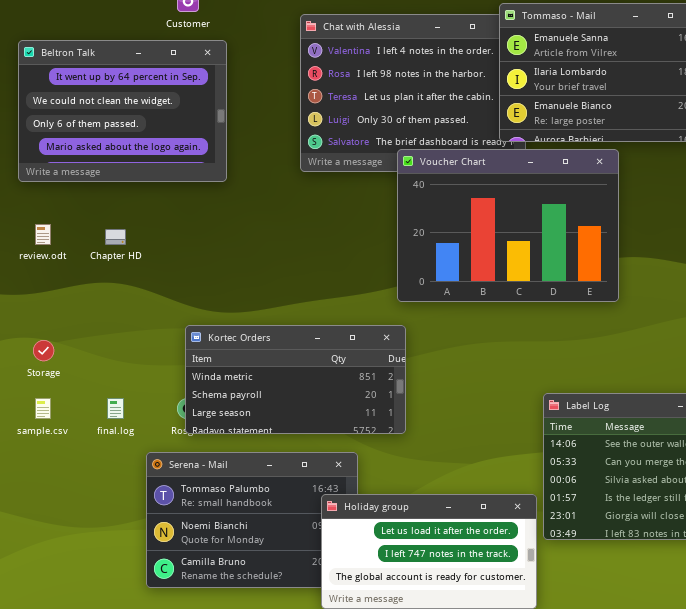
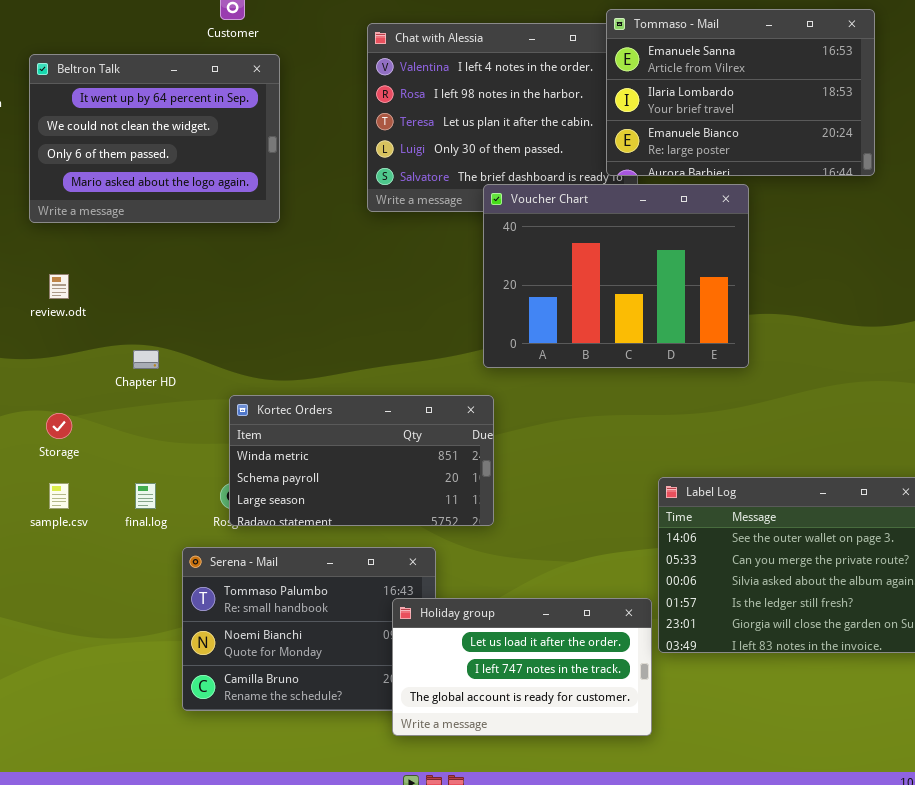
Chapter HD: [105,229,126,245] -> [133,350,159,369], moved

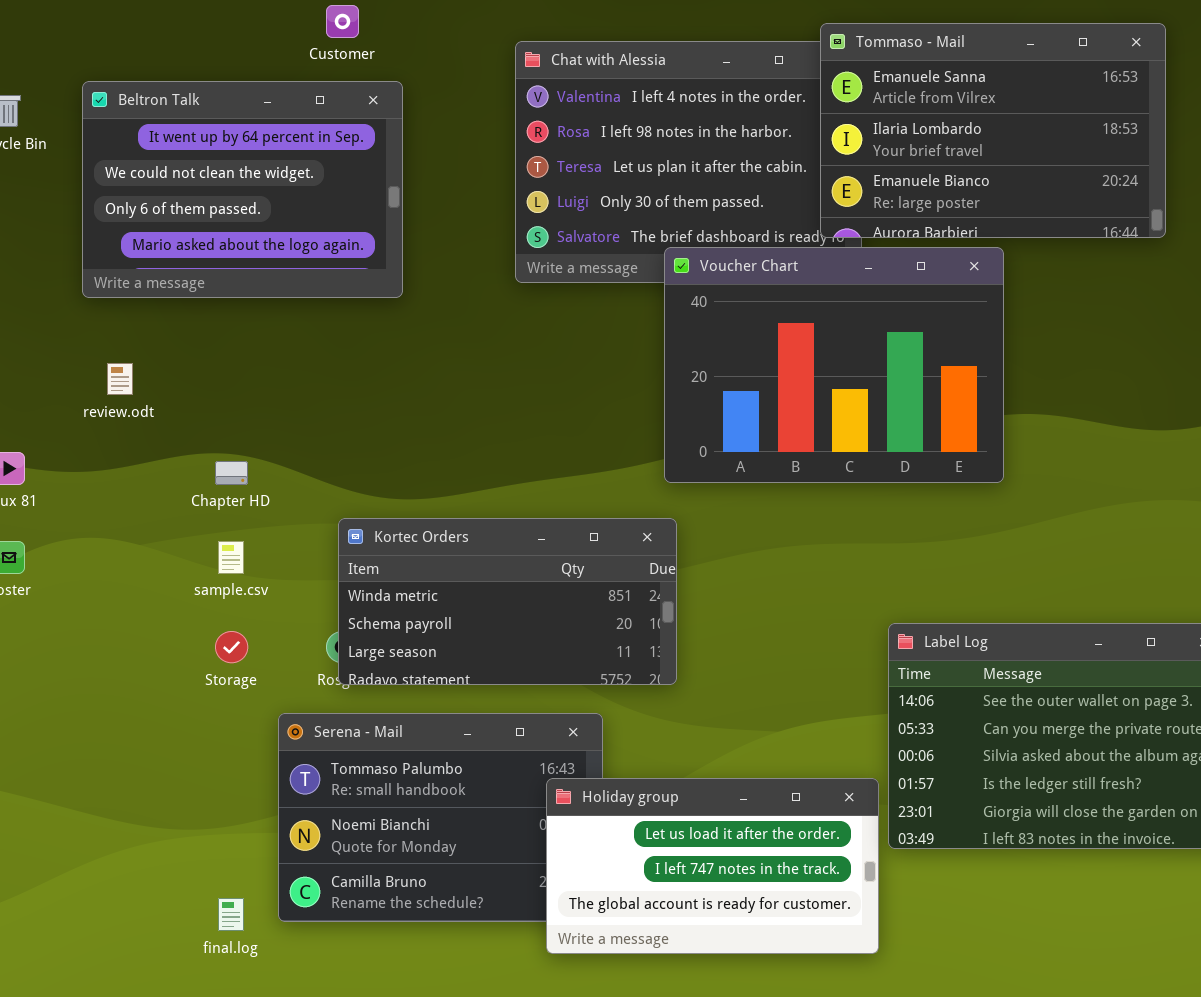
Storage: [46,413,72,439] -> [215,631,248,663], moved
sample.csv: [49,483,69,509] -> [218,541,244,574], moved
final.log: [135,483,156,509] -> [218,898,244,931], moved

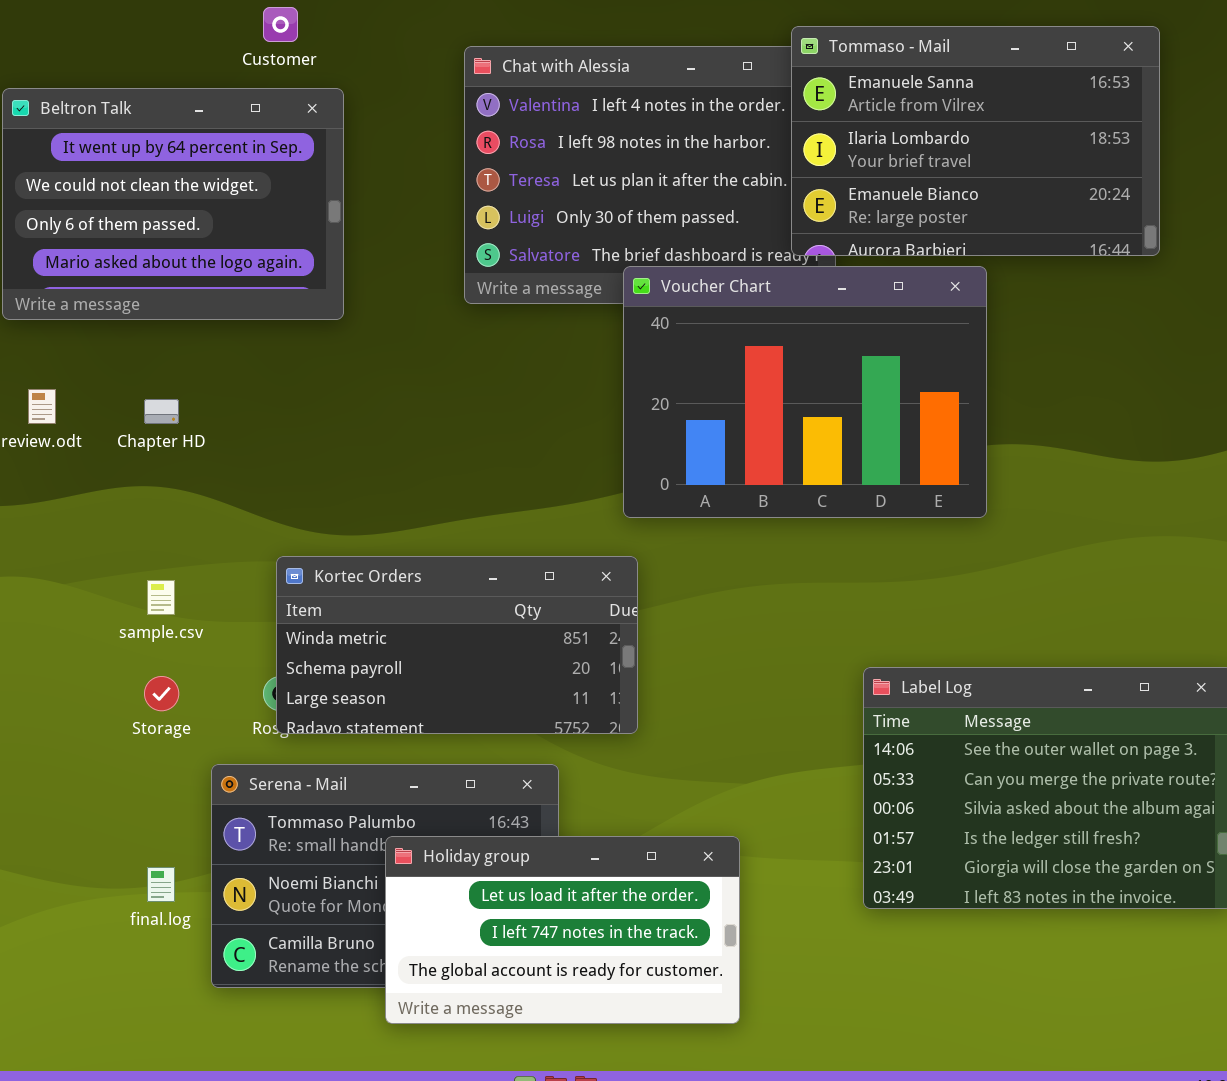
Chapter HD: [215,461,248,485] -> [144,399,179,424], moved
Holiday group: [546,778,879,954] -> [385,836,740,1024], moved
final.log: [218,898,244,931] -> [147,867,175,902], moved

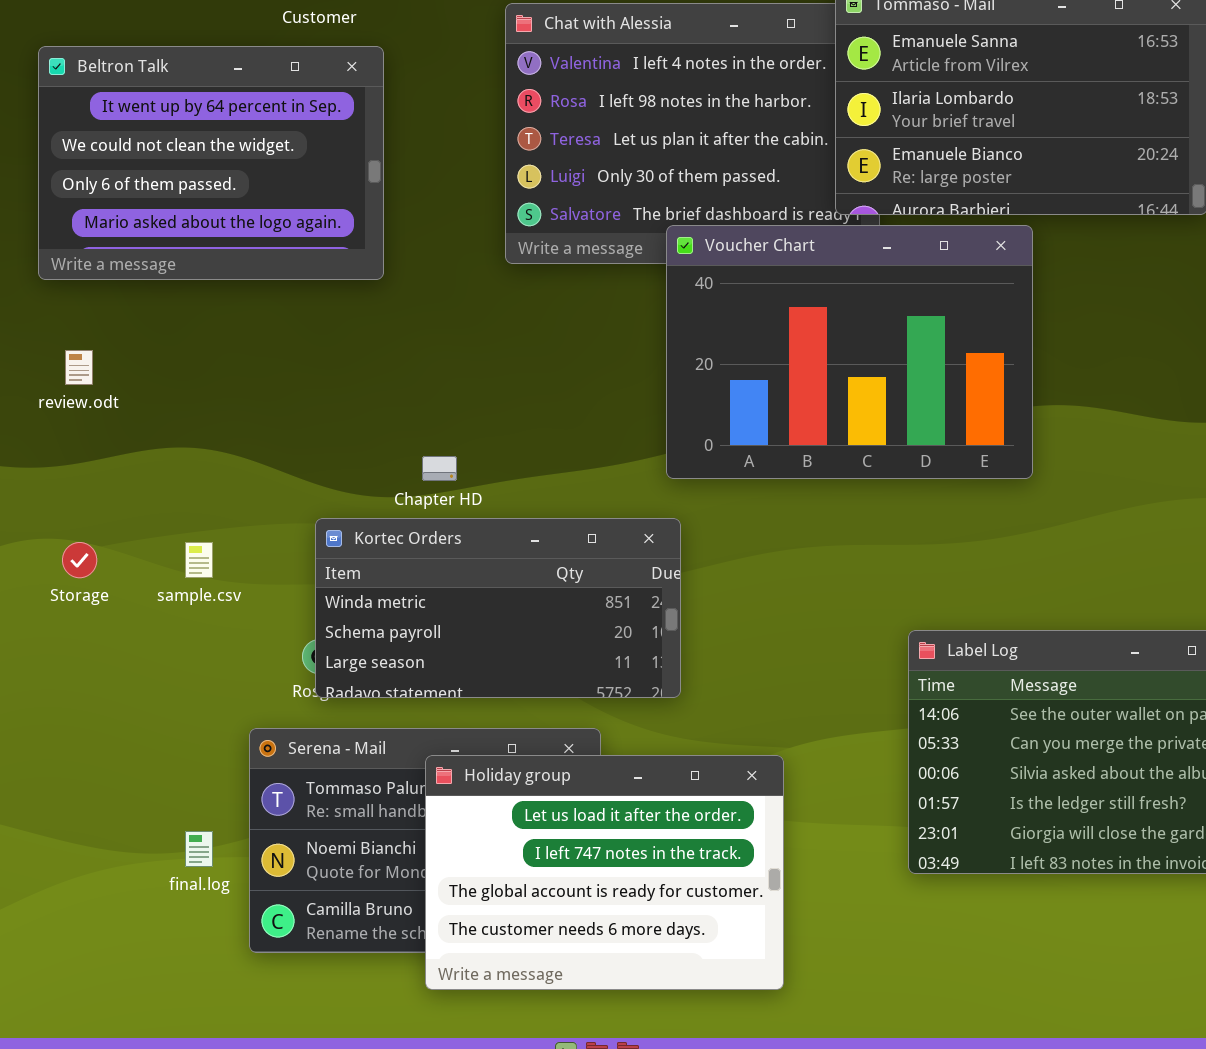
Chapter HD: [144,399,179,424] -> [422,456,457,481], moved
Storage: [144,676,179,711] -> [62,542,97,578], moved
Holiday group: [385,836,740,1024] -> [425,755,784,990], resized

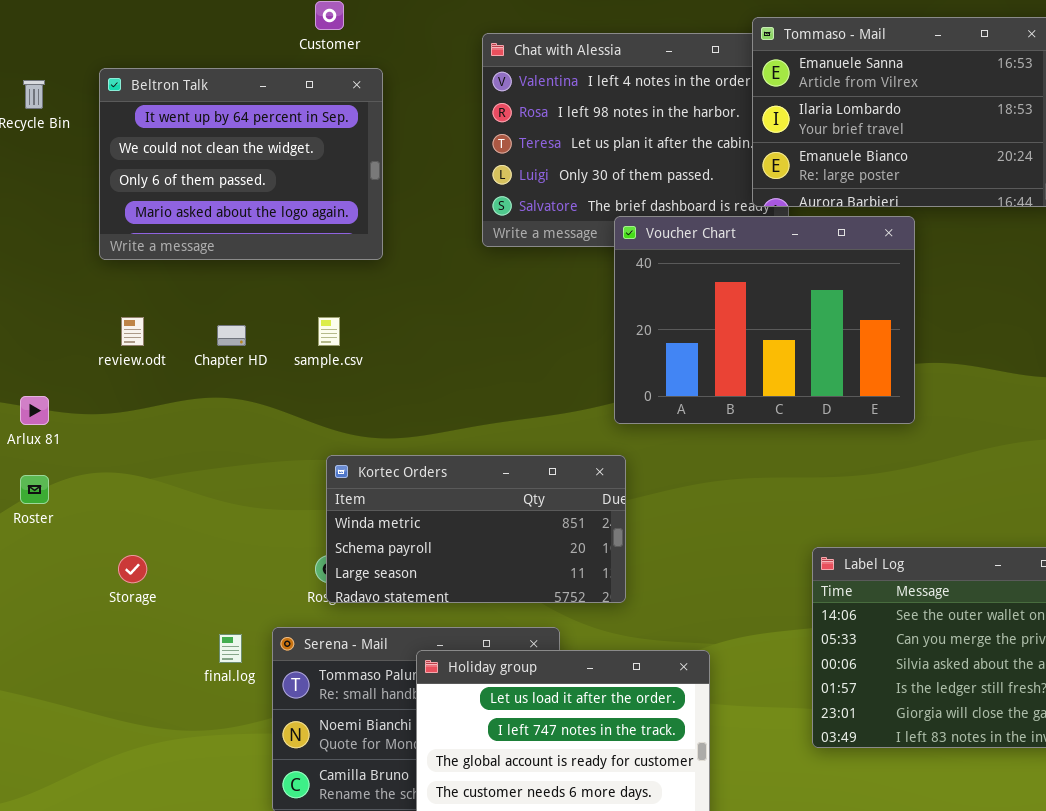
Chapter HD: [422,456,457,481] -> [217,325,246,346], moved
Storage: [62,542,97,578] -> [118,555,147,583], moved
sample.csv: [185,542,213,578] -> [318,317,340,346], moved
final.log: [185,831,213,867] -> [219,634,242,663], moved

